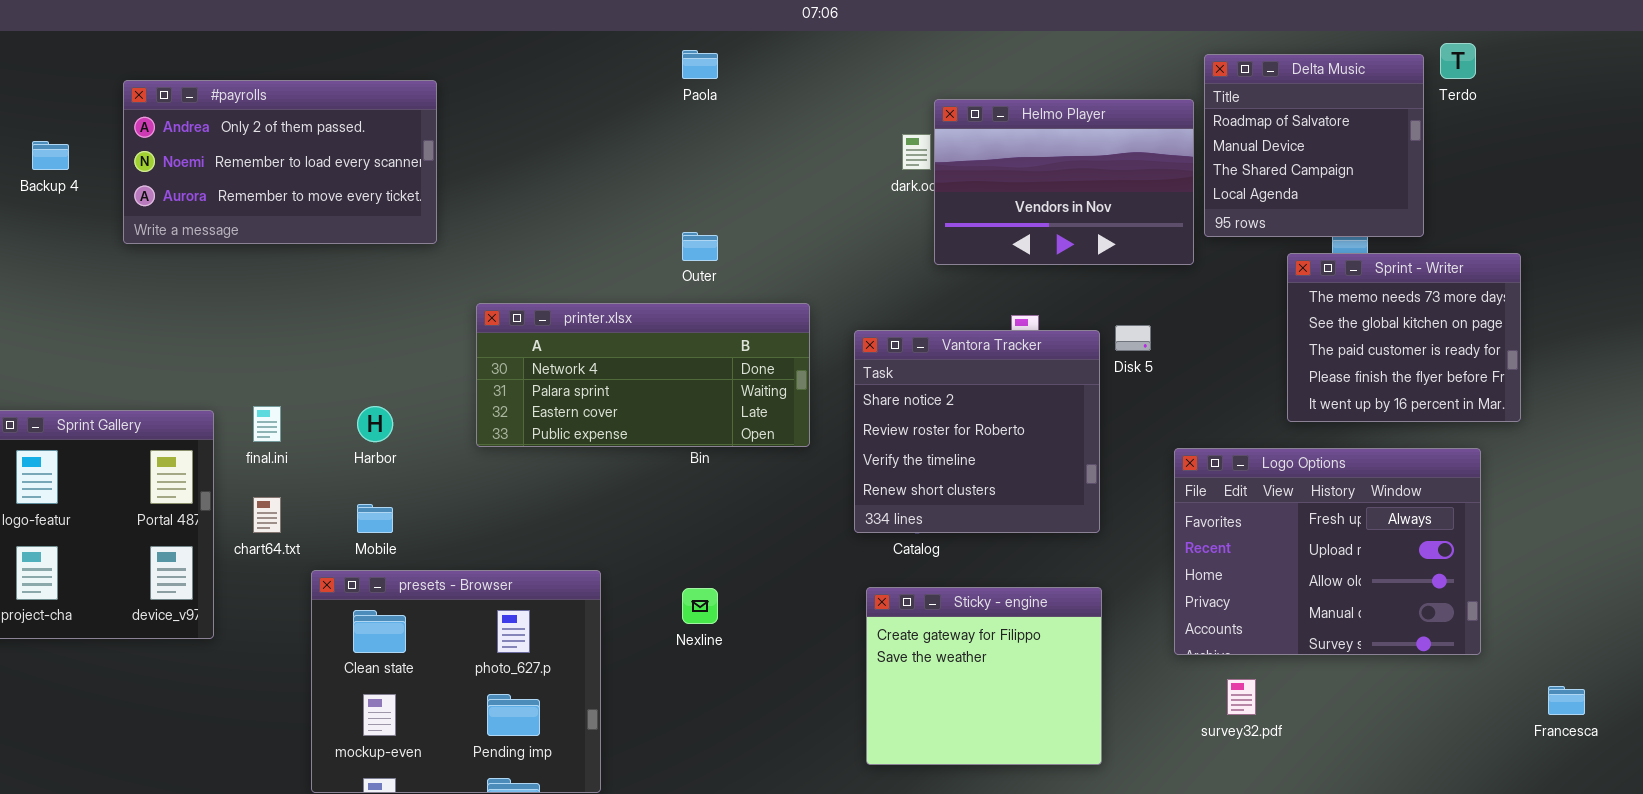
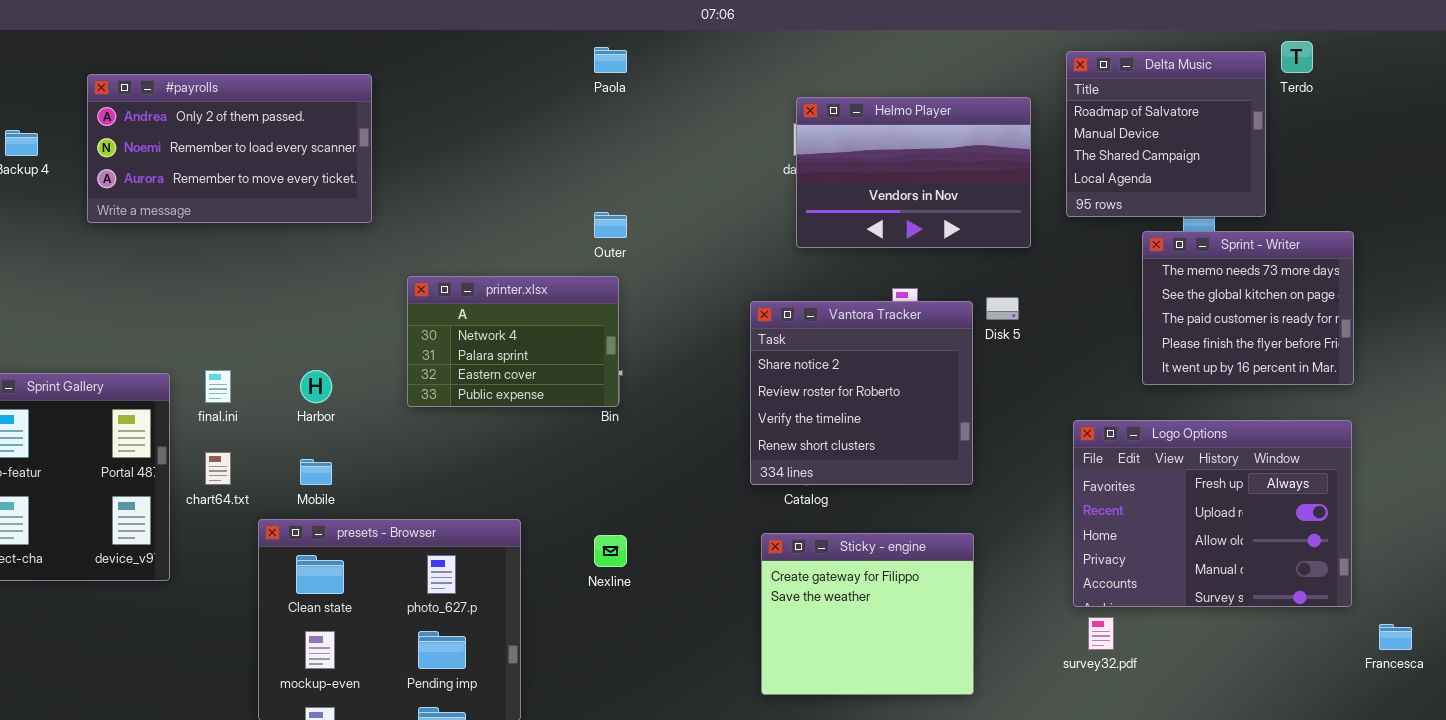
Helmo Player: [934,99,1194,265] -> [796,97,1031,248], moved
printer.xlsx: [476,303,810,447] -> [407,276,619,407], resized
Logo Options: [1174,448,1481,655] -> [1073,420,1352,607], moved

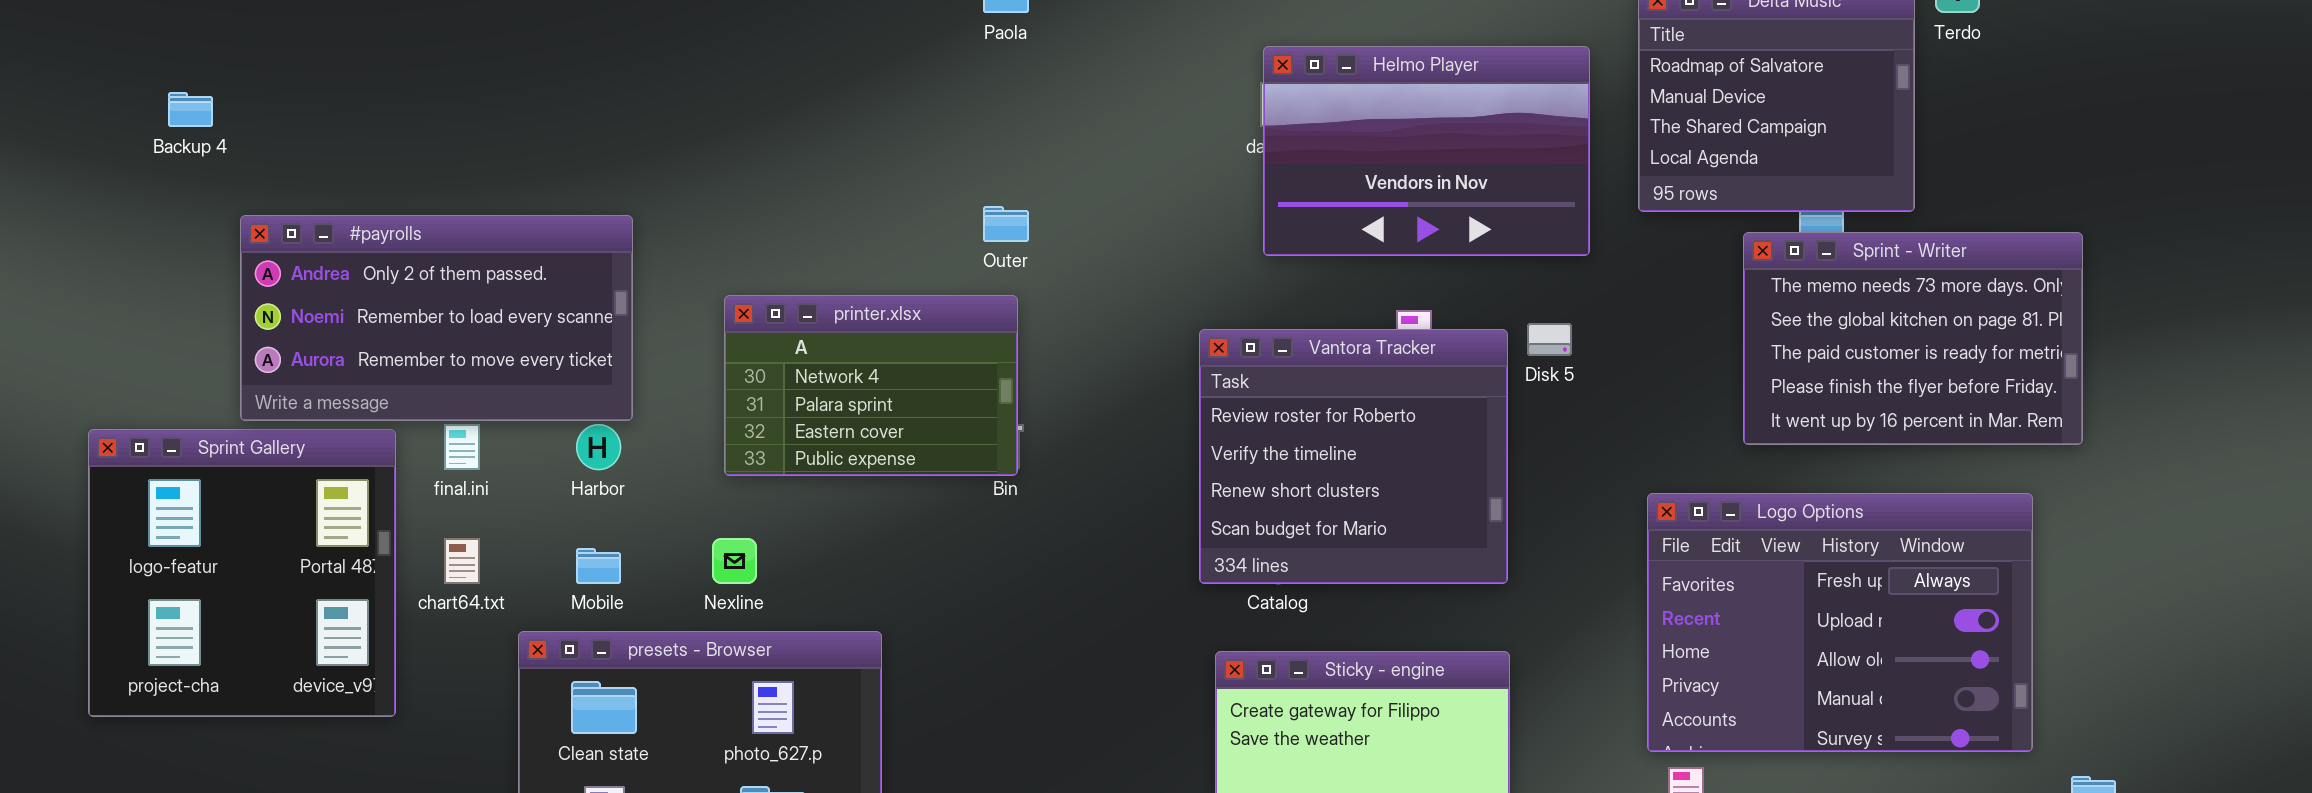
#payrolls: [87,74,372,223] -> [240,215,633,421], moved
Sprint - Writer: [1142,231,1354,385] -> [1743,232,2083,445], resized
Vantora Tracker: [750,301,973,485] -> [1199,329,1508,584], scrolled down 1 row
Nexline: [594,535,627,567] -> [712,538,757,584], moved

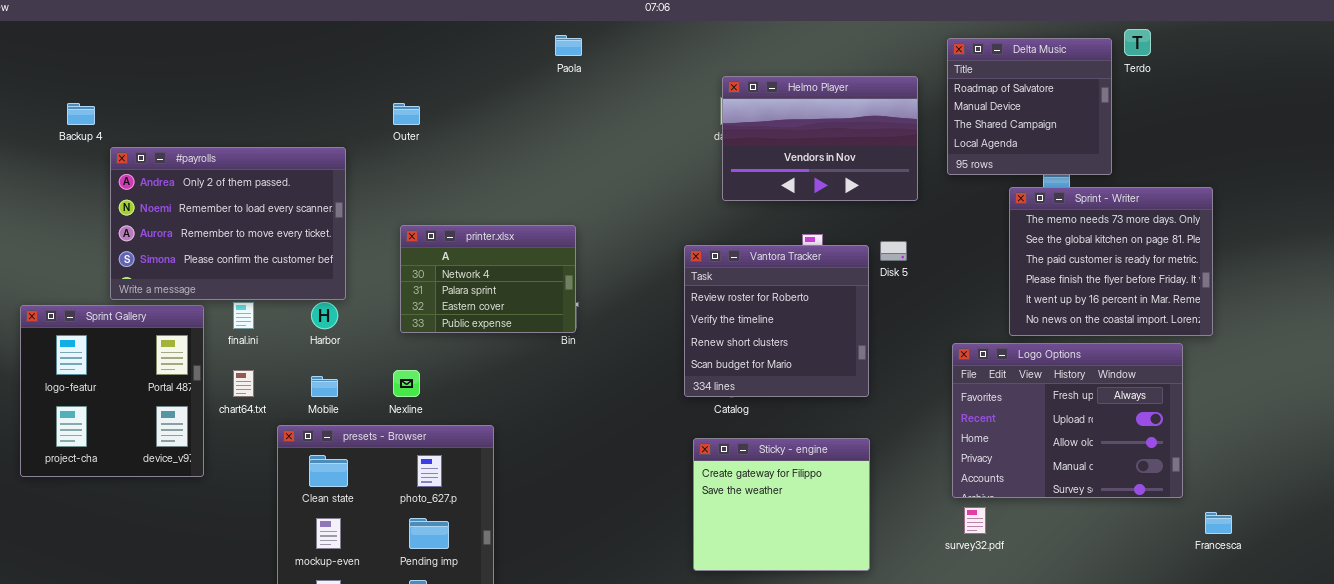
Outer: [983,206,1029,242] -> [393,103,420,125], moved
#payrolls: [240,215,633,421] -> [110,147,346,300], resized
Sprint - Writer: [1743,232,2083,445] -> [1009,187,1213,336], resized

